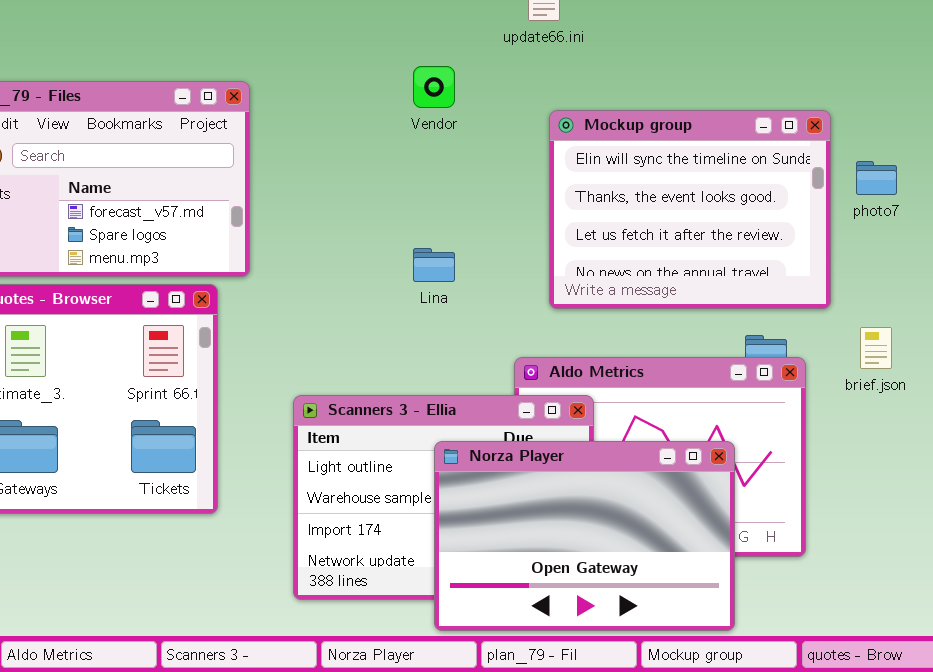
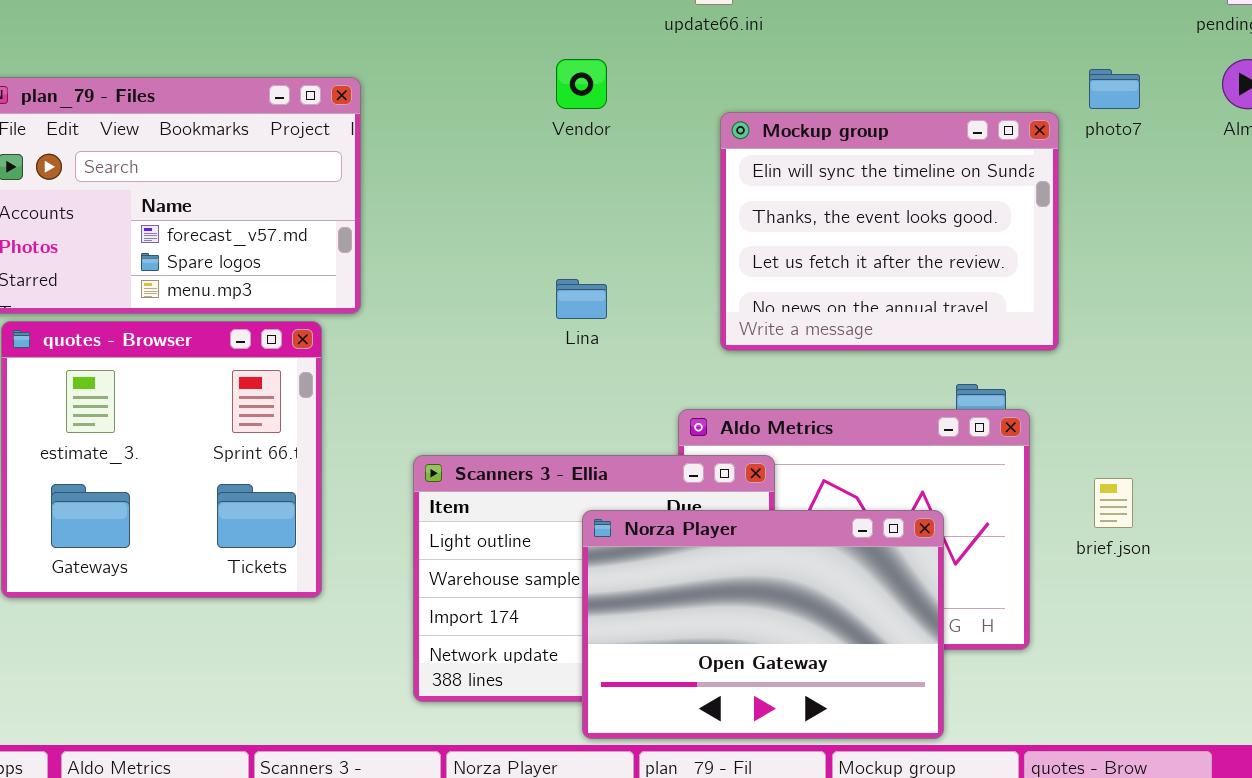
photo7: [856,161,897,195] -> [1089,69,1140,109], moved
brief.json: [860,327,892,369] -> [1094,478,1133,528], moved

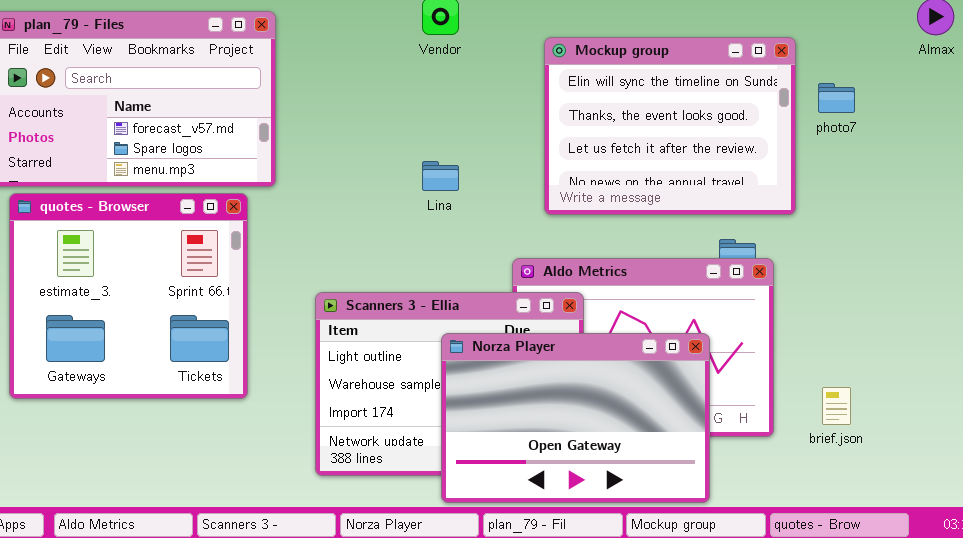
photo7: [1089,69,1140,109] -> [818,83,855,113], moved
brief.json: [1094,478,1133,528] -> [822,387,851,425], moved

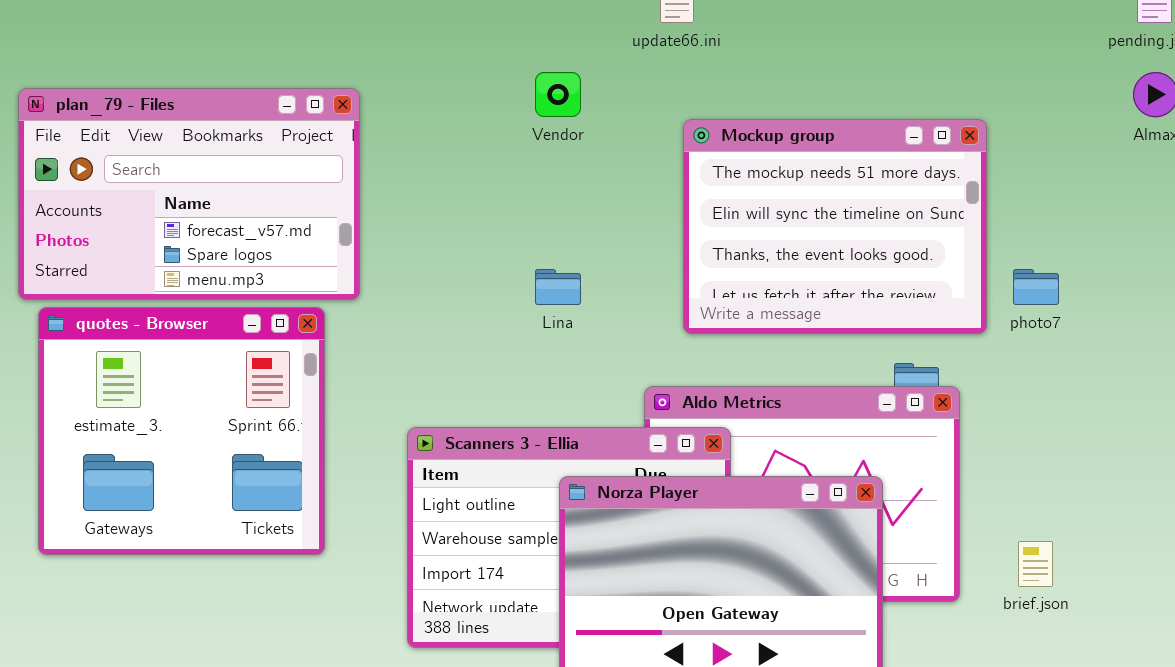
Mockup group: [544,37,796,215] -> [683,119,987,334], scrolled up 1 row
photo7: [818,83,855,113] -> [1013,269,1059,305], moved

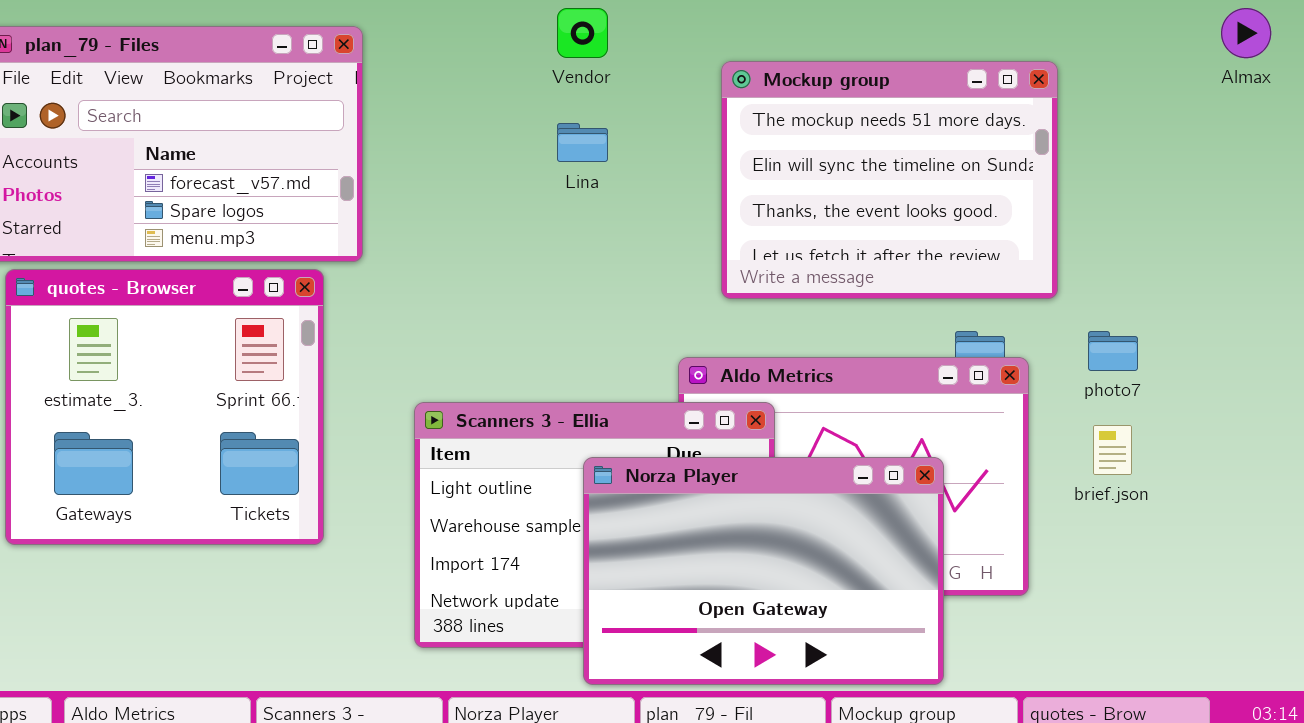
Lina: [535,269,581,305] -> [557,123,608,162], moved
photo7: [1013,269,1059,305] -> [1088,331,1138,371], moved
brief.json: [1018,541,1053,587] -> [1093,425,1132,475], moved

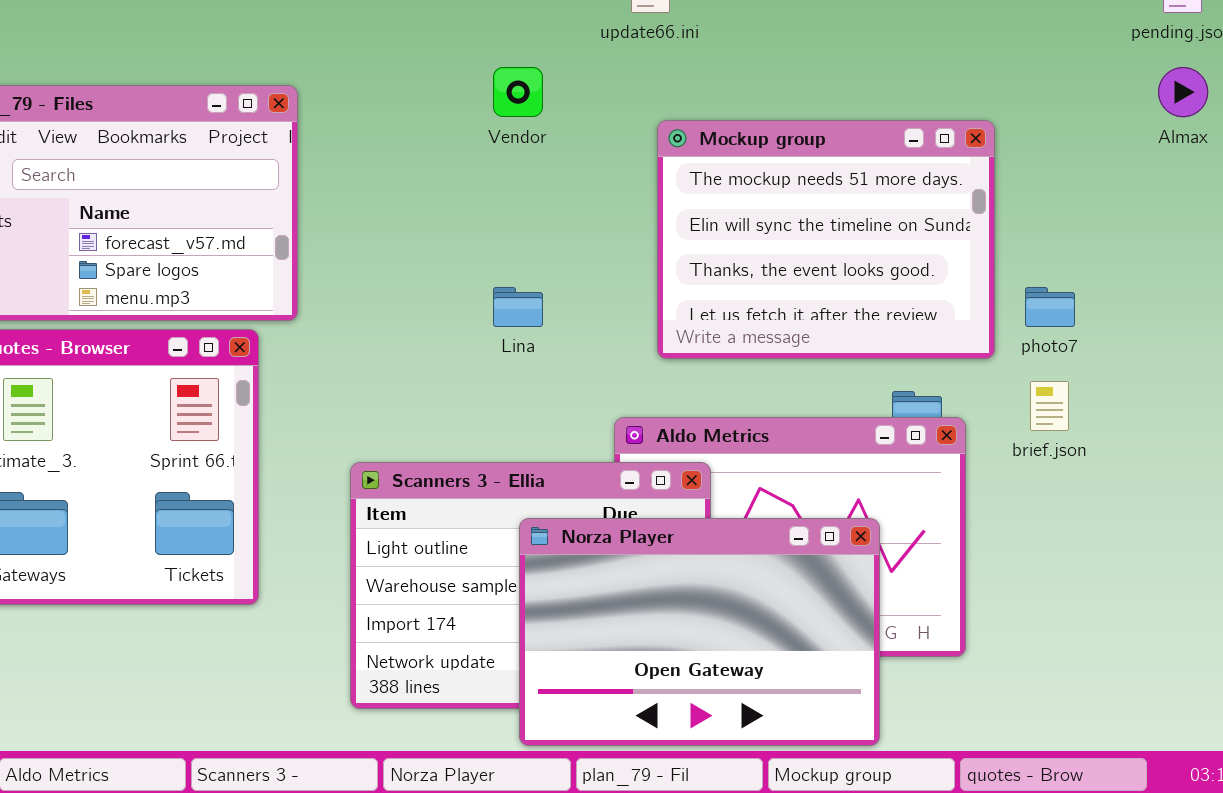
Lina: [557,123,608,162] -> [493,287,543,327], moved
photo7: [1088,331,1138,371] -> [1025,287,1075,327], moved
brief.json: [1093,425,1132,475] -> [1030,381,1069,431], moved

